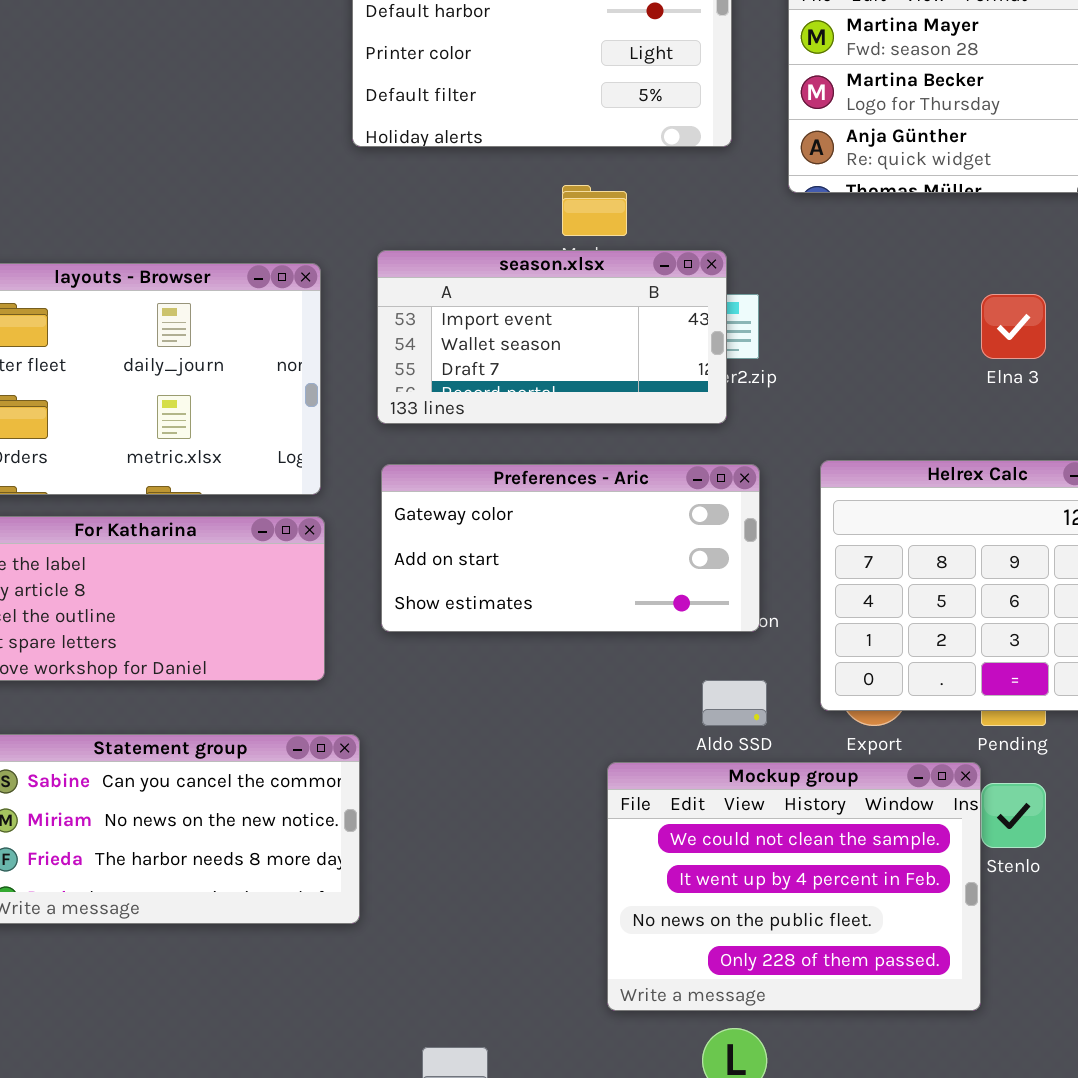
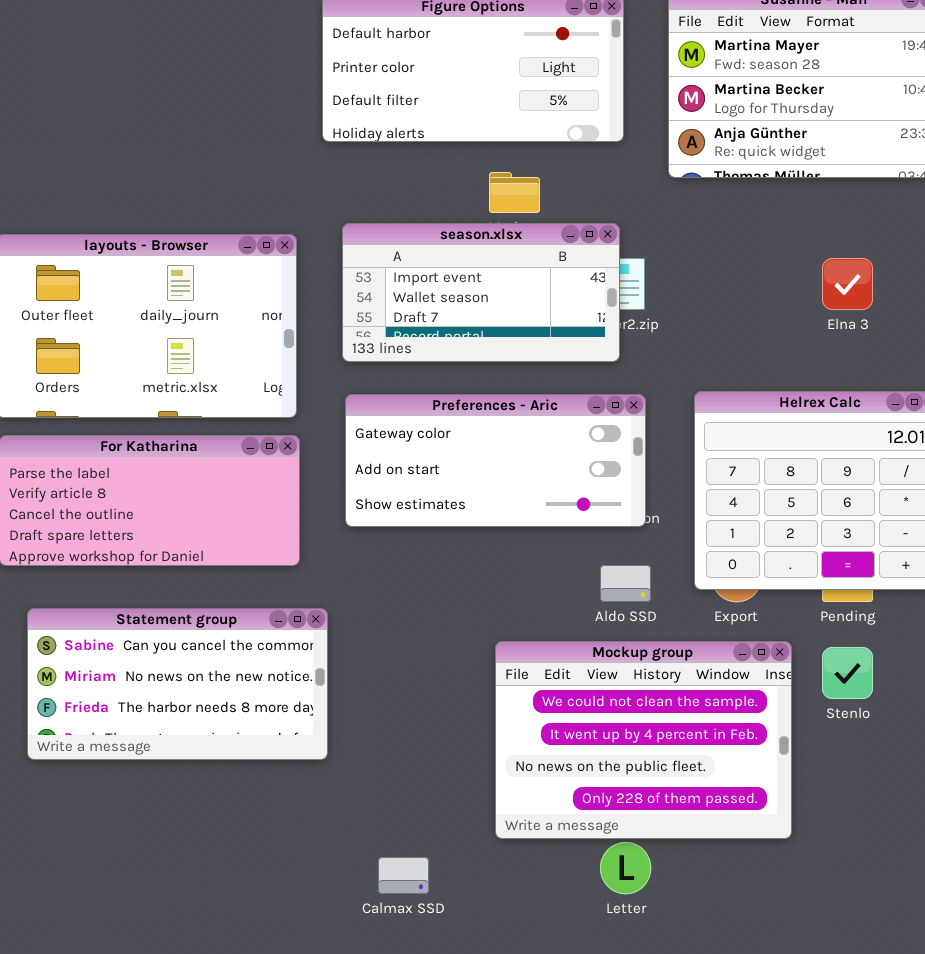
Mockup group: [607,762,981,1011] -> [495,641,792,839], moved

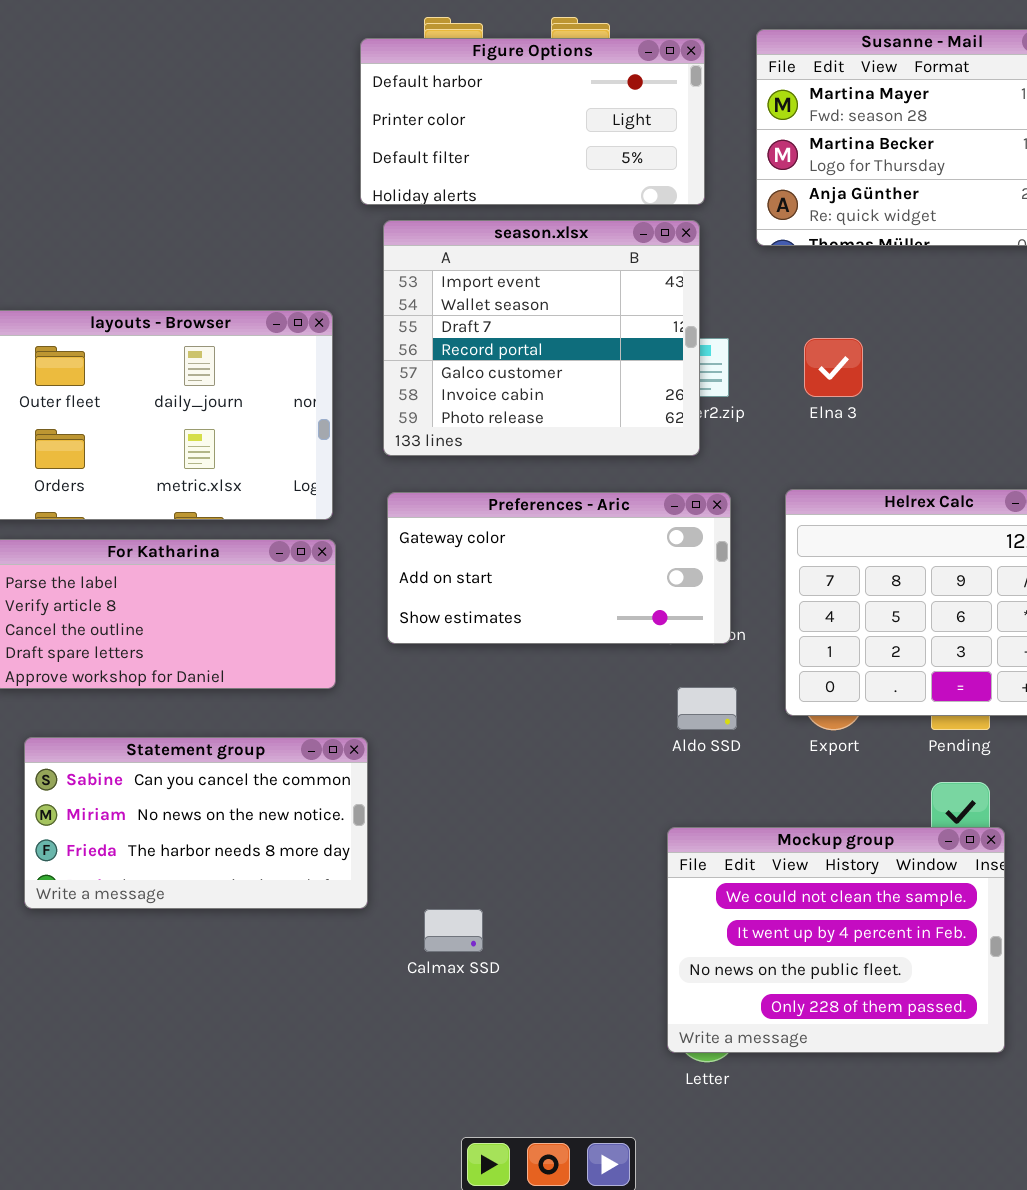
season.xlsx: [342,223,620,362] -> [383,220,700,456], resized
Elna 3: [822,258,873,310] -> [804,338,863,397], moved
Mockup group: [495,641,792,839] -> [667,827,1005,1053], moved
Calmax SSD: [378,857,429,894] -> [424,909,483,952], moved

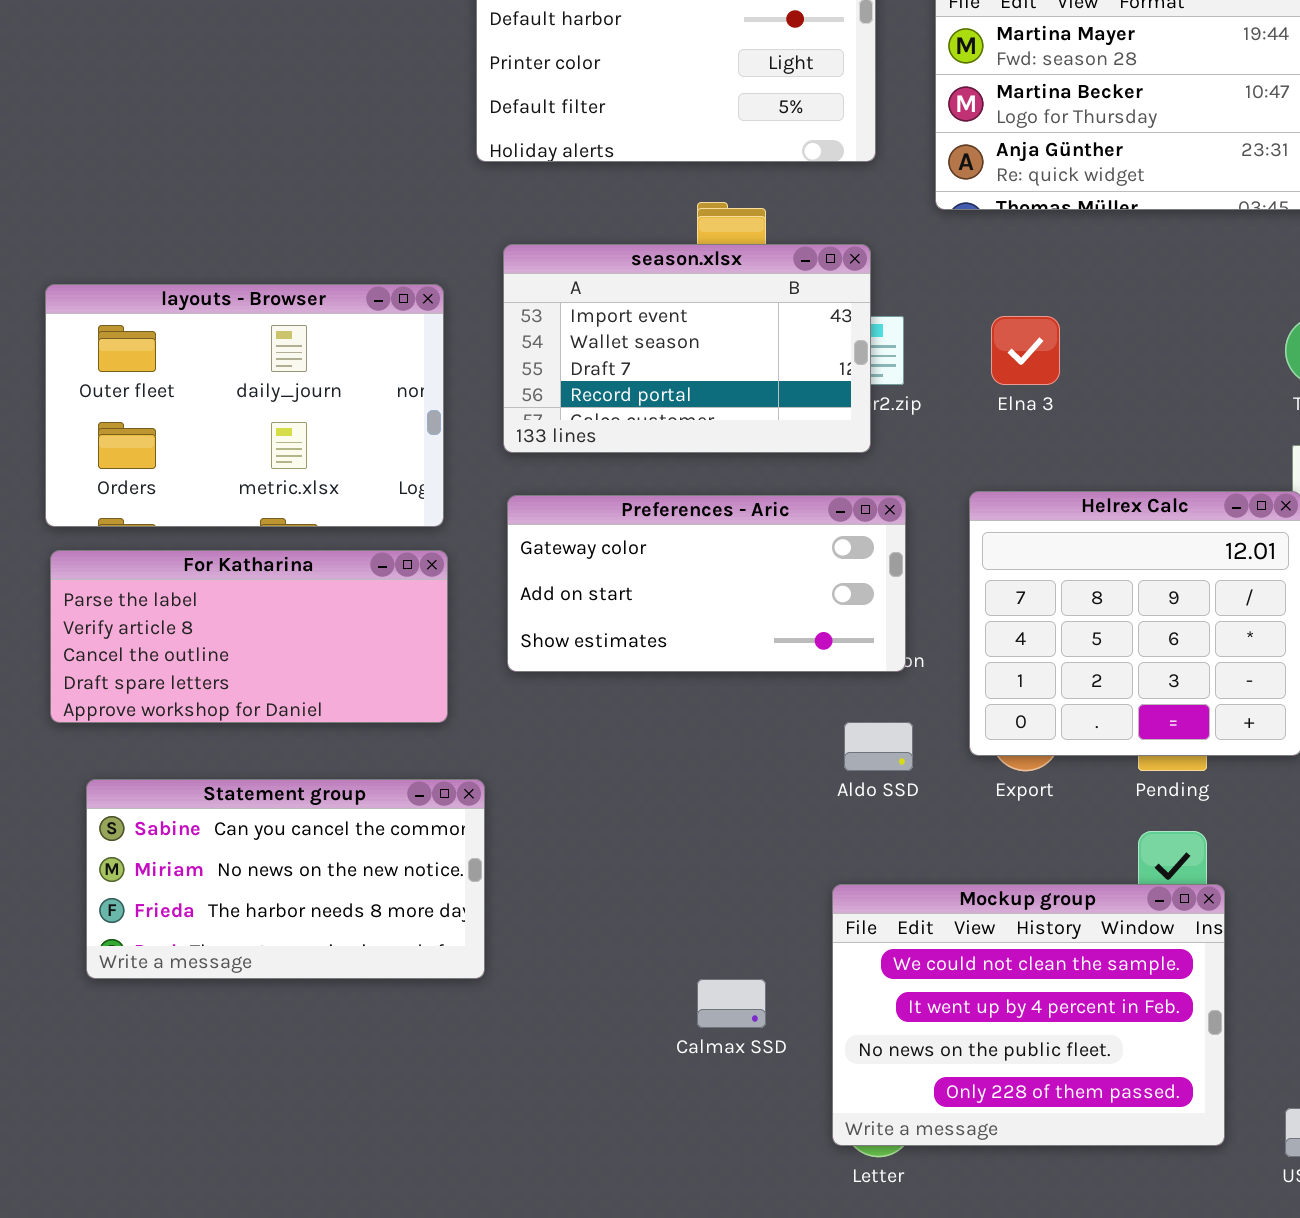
season.xlsx: [383,220,700,456] -> [503,244,871,453], resized
Calmax SSD: [424,909,483,952] -> [697,979,766,1028], moved

